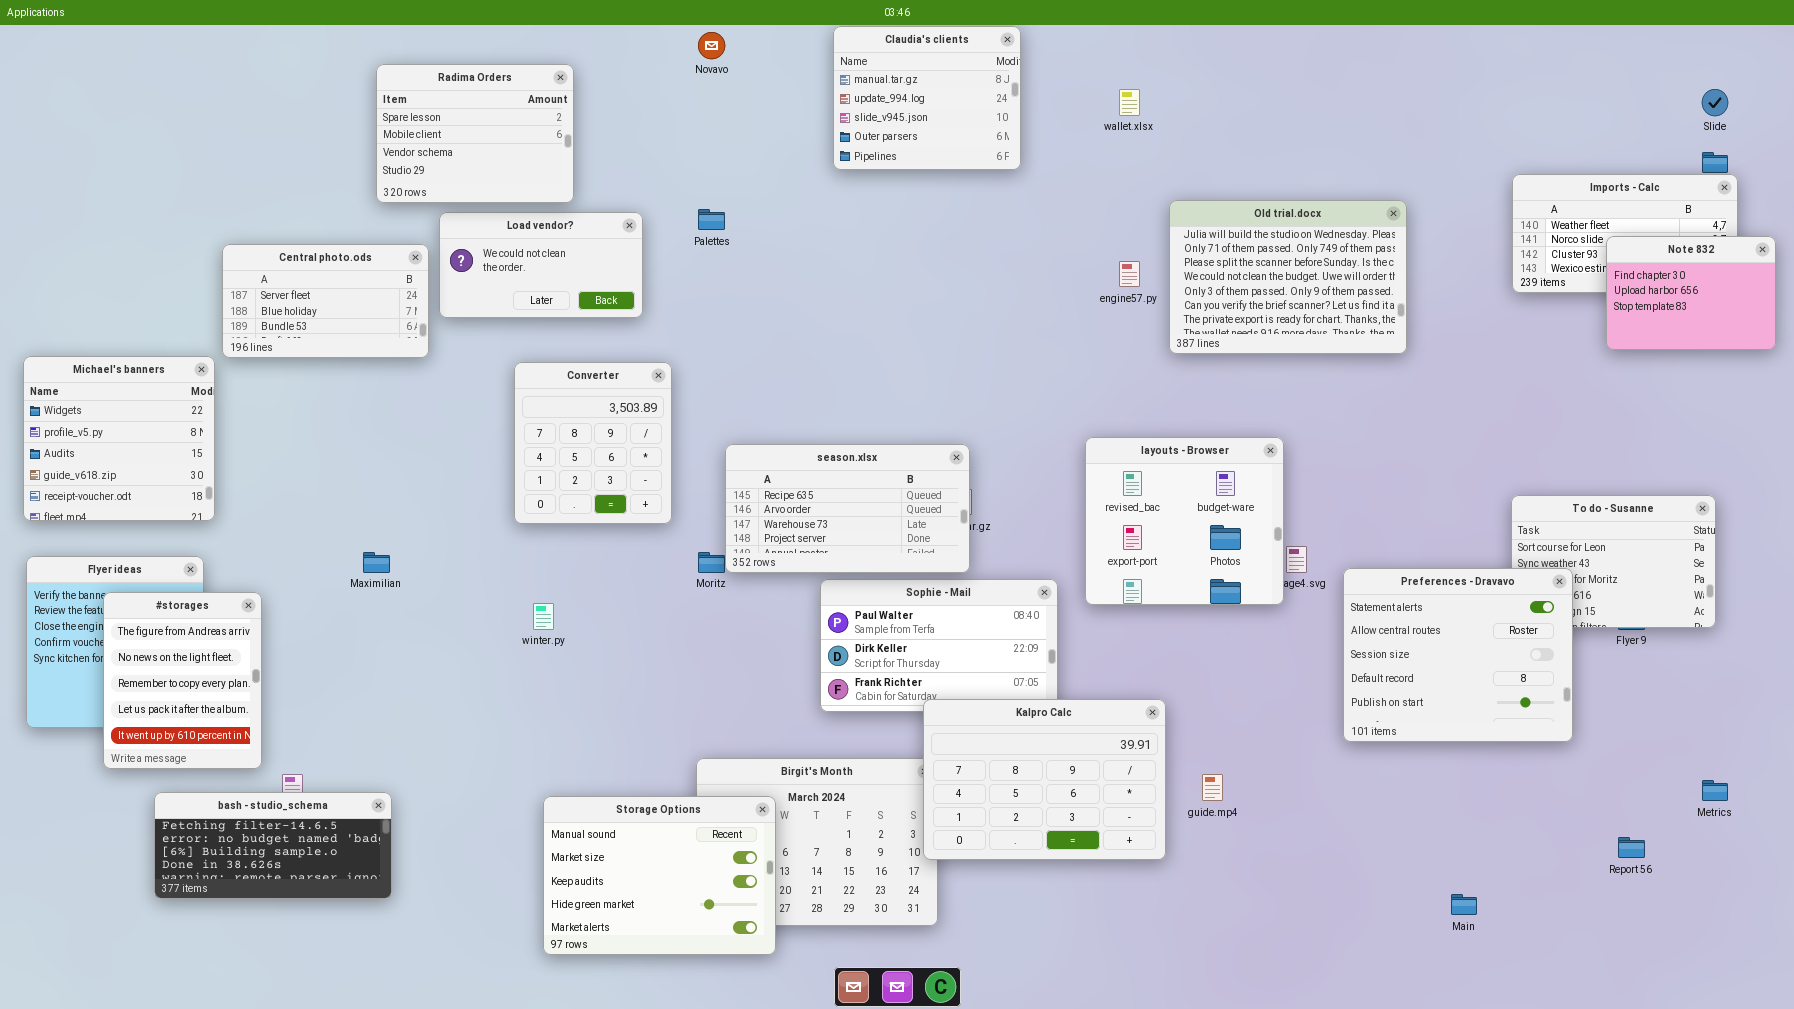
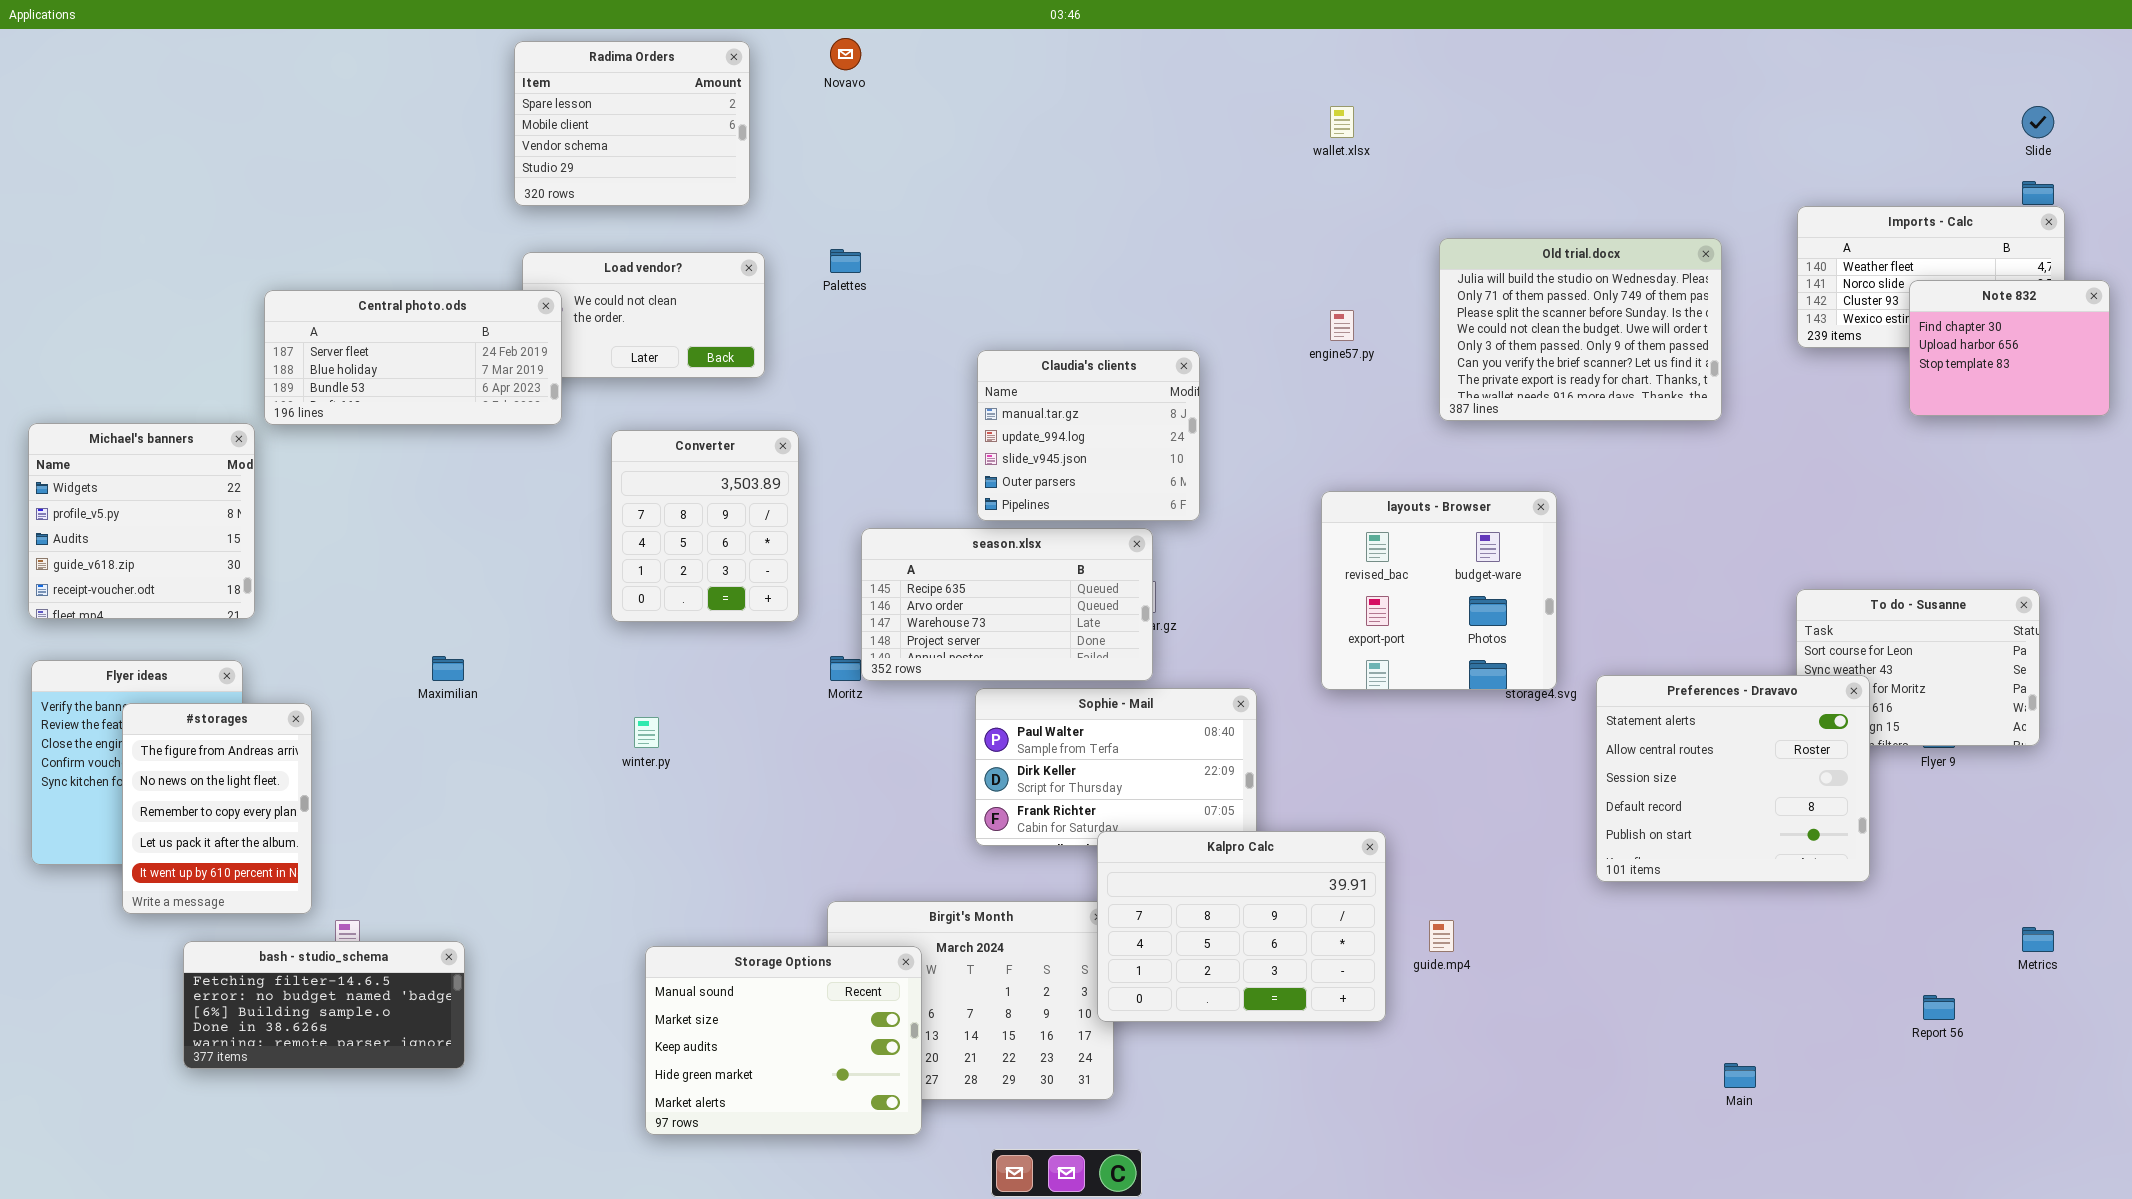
Claudia's clients: [833,26,1021,170] -> [977,350,1200,521], moved
Radima Orders: [376,64,574,203] -> [514,41,750,206], moved
Old trial.docx: [1169,200,1407,354] -> [1439,238,1722,421], moved
Central photo.ods: [222,244,429,358] -> [264,290,562,425], resized
layouts - Browser: [1085,437,1284,605] -> [1321,491,1557,690], moved

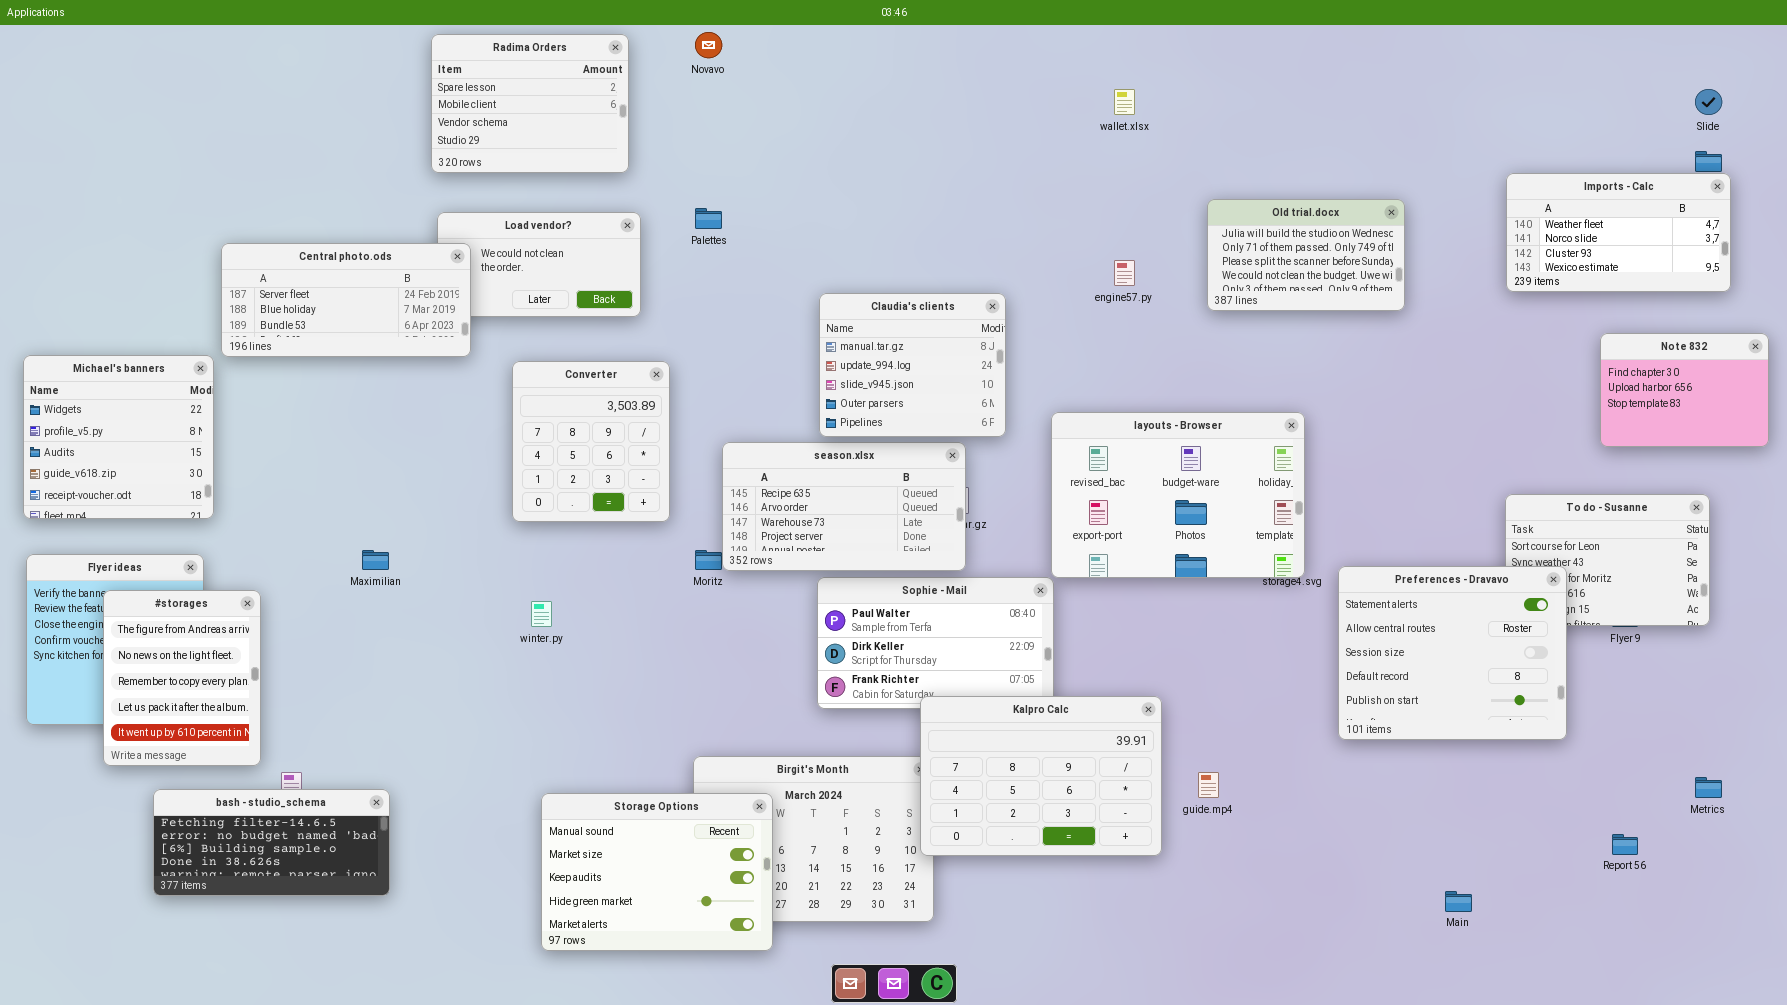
Old trial.docx: [1439,238,1722,421] -> [1207,199,1405,311], resized
Note 832: [1909,280,2110,416] -> [1600,333,1769,447], moved
layouts - Browser: [1321,491,1557,690] -> [1051,412,1305,578], resized

